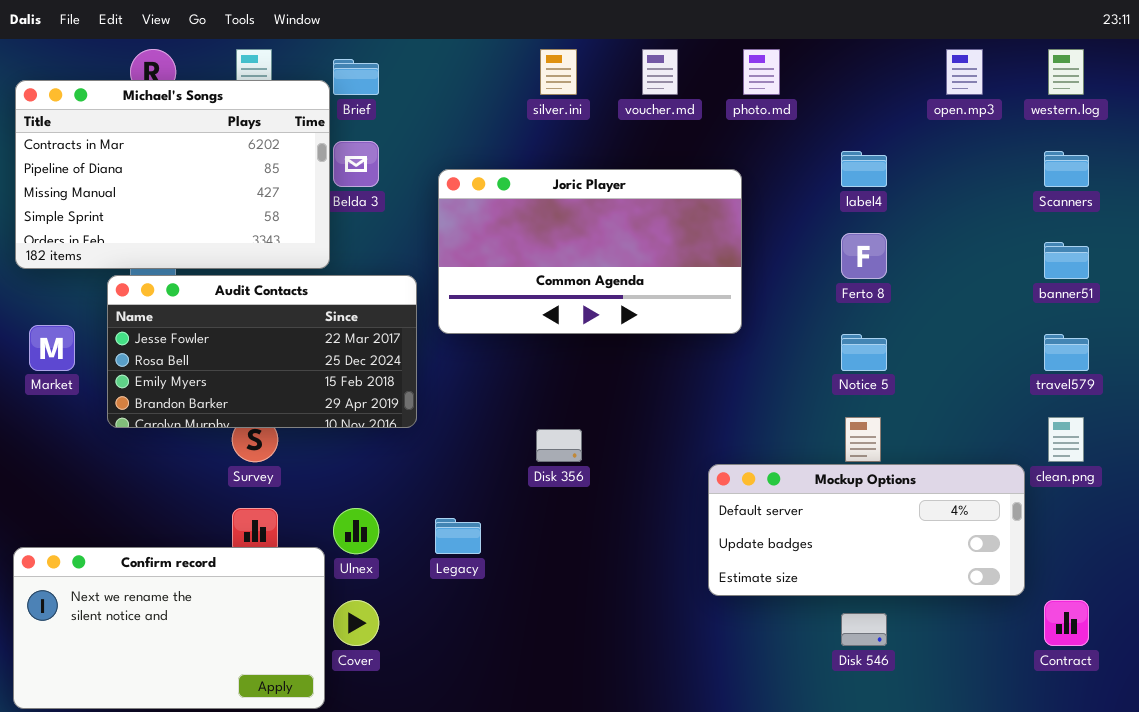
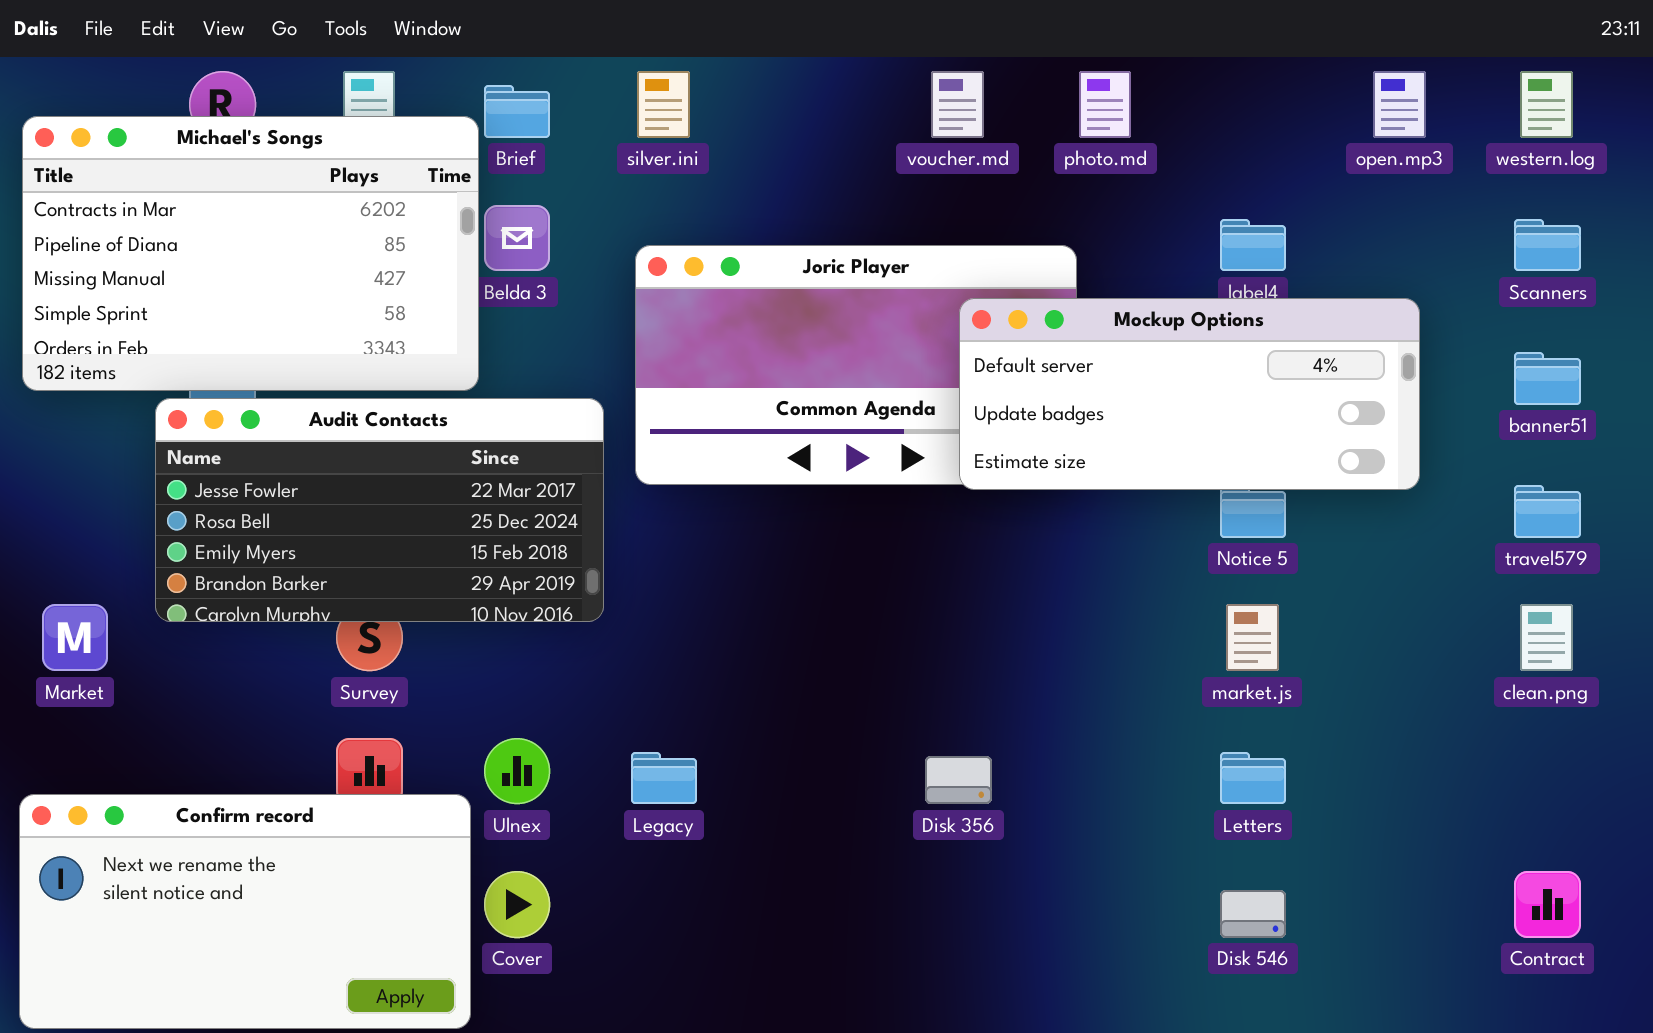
silver.ini: [540,49,577,95] -> [637,71,690,138], moved
Market: [29,325,75,371] -> [42,604,108,671], moved
Disk 356: [536,429,582,462] -> [925,756,992,804], moved
Mockup Options: [708,464,1025,596] -> [959,298,1420,490], moved

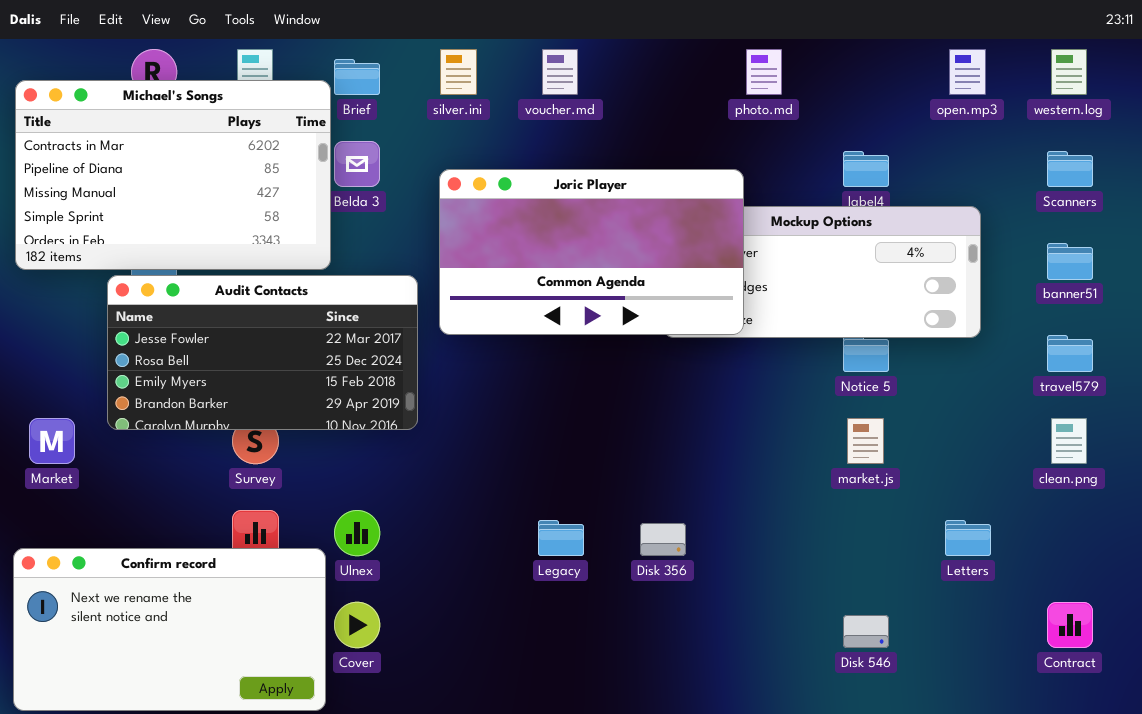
voucher.md: [931,71,984,138] -> [542,49,578,95], moved
Joric Player: [635,245,1077,485] -> [439,169,744,335], raised
Legacy: [631,752,697,804] -> [538,520,584,556], moved
Letters: [1220,752,1286,804] -> [945,520,991,556], moved

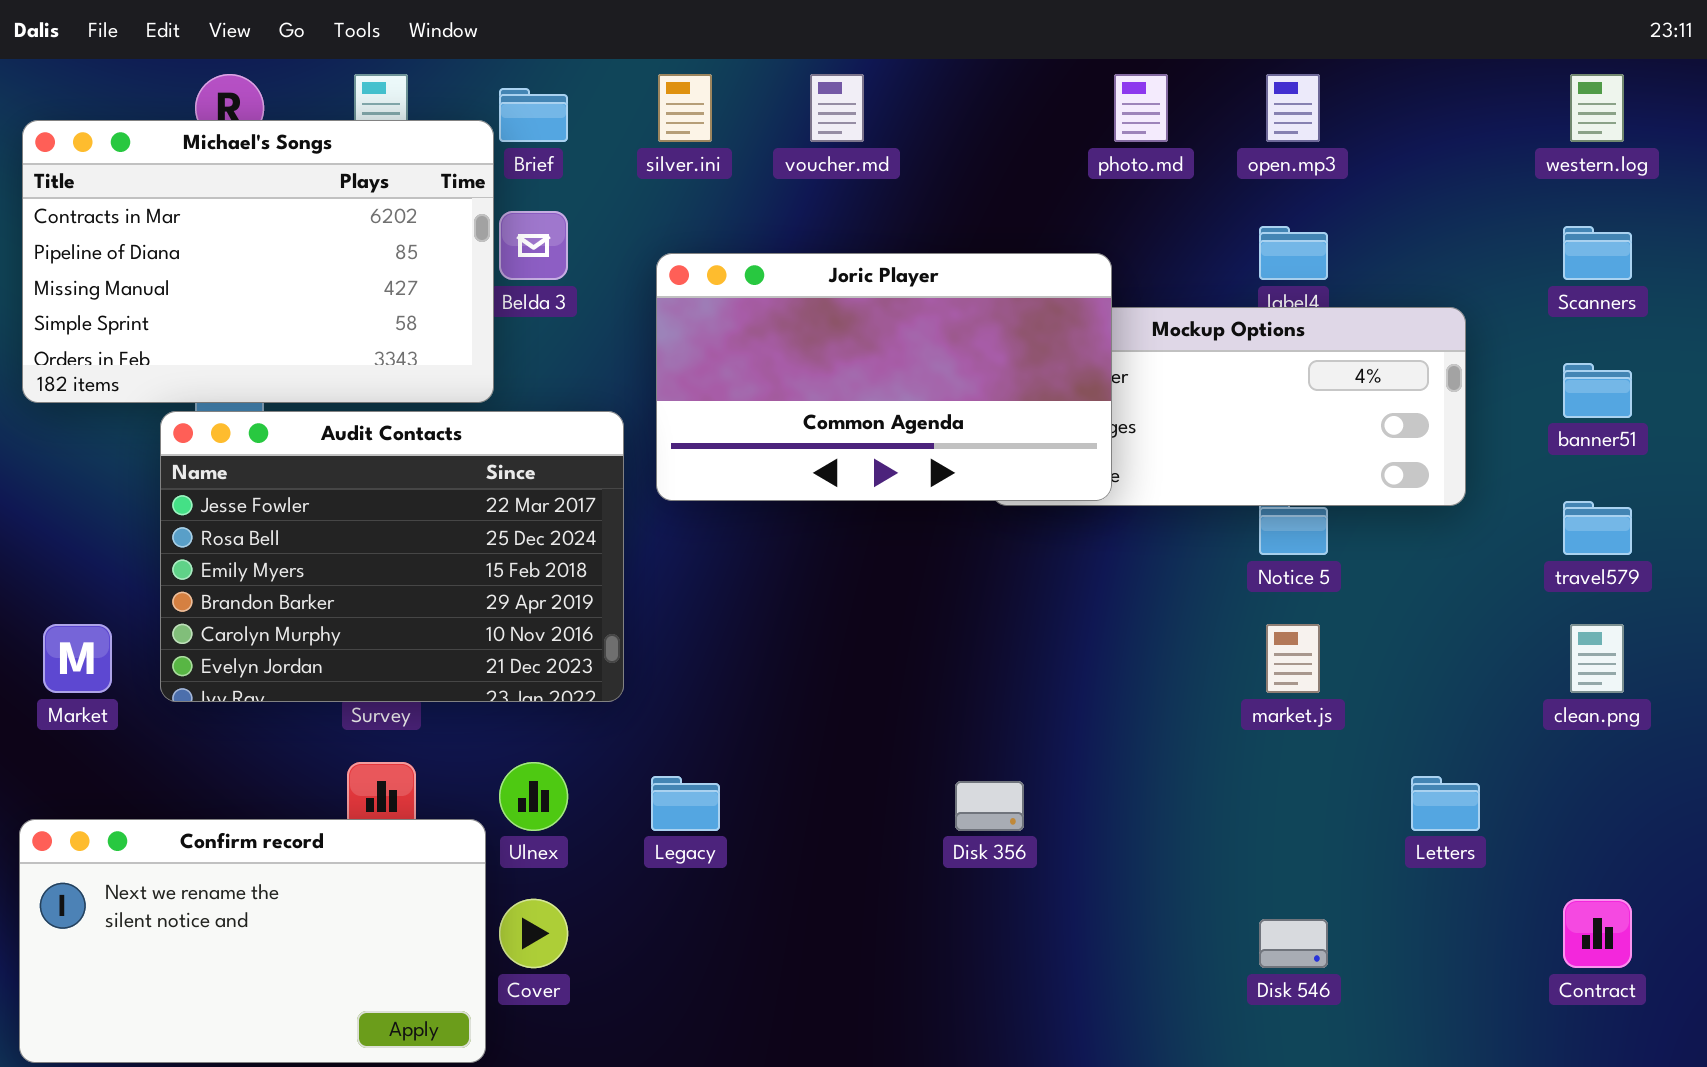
open.mp3: [949,49,986,95] -> [1266,74,1320,142], moved
Audit Contacts: [107,275,418,430] -> [160,411,624,702], resized
Legacy: [538,520,584,556] -> [651,776,720,831], moved

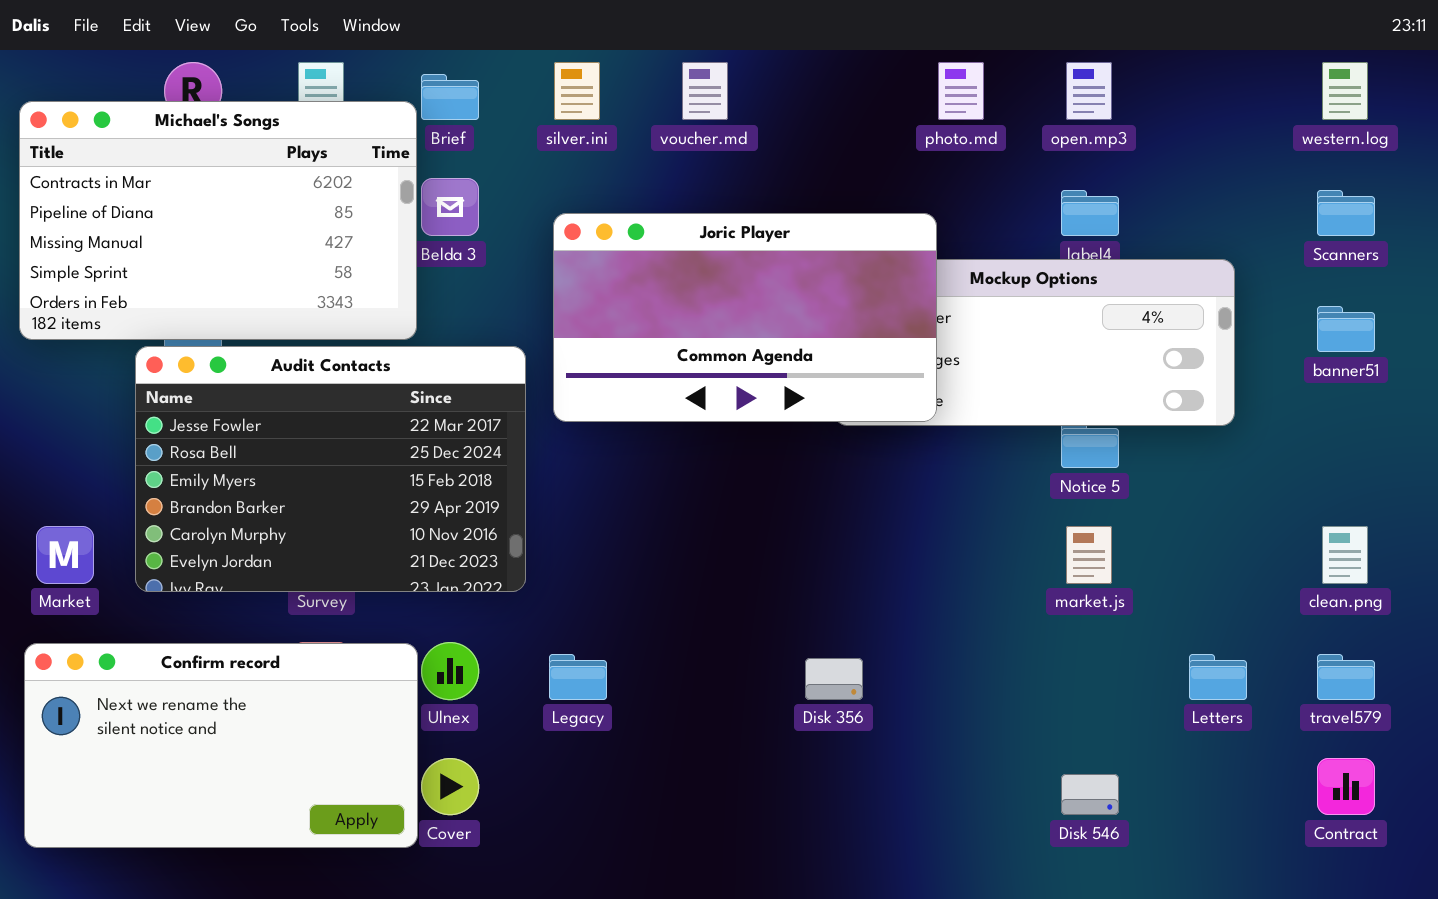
travel579: [1563,501,1632,555] -> [1317,654,1375,700], moved
Confirm record: [19,819,486,1063] -> [24,643,418,848], moved

